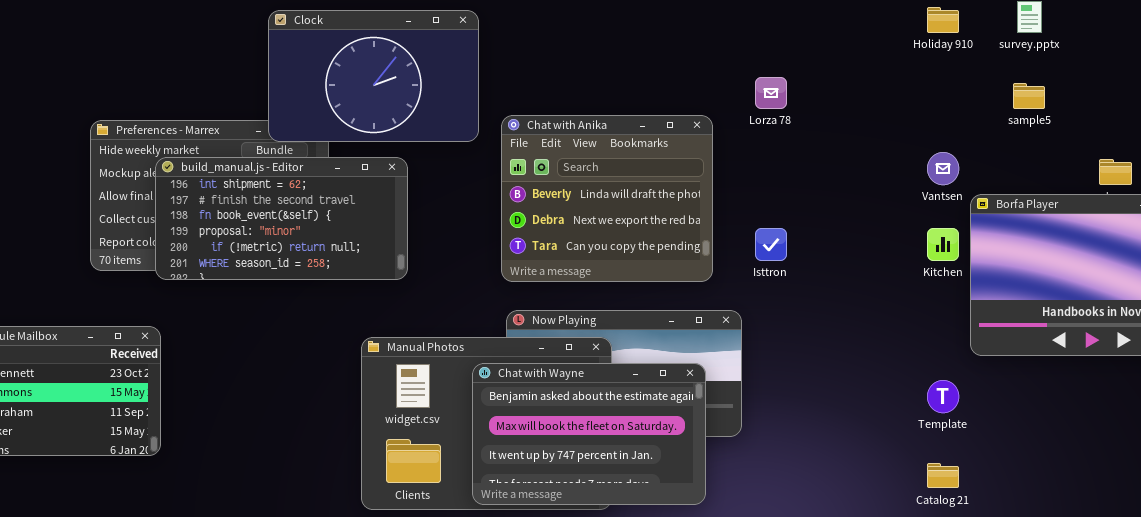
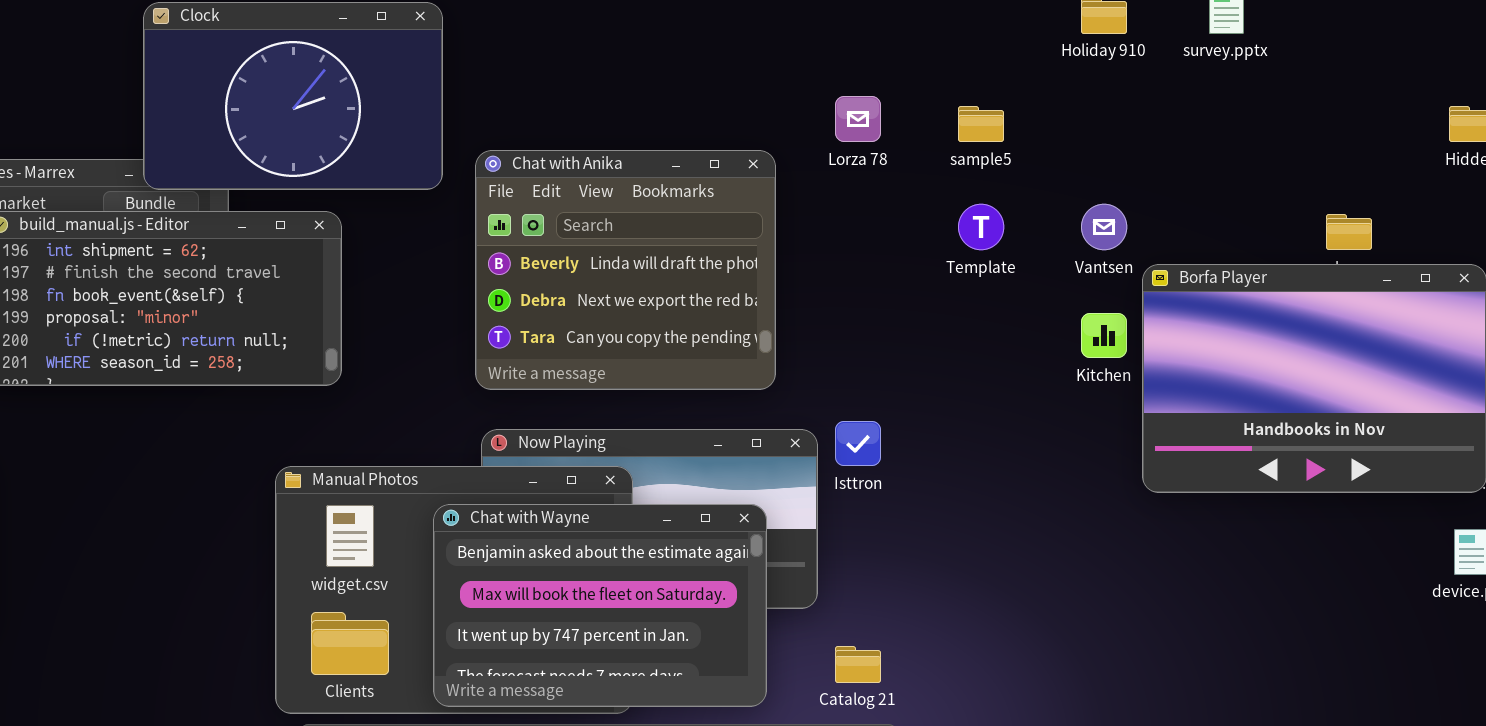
sample5: [1013,83,1045,109] -> [958,106,1004,142], moved
Isttron: [755,228,787,261] -> [835,421,881,466], moved
Template: [927,380,959,413] -> [958,204,1004,250], moved
Catalog 21: [927,463,959,488] -> [835,646,881,683], moved

